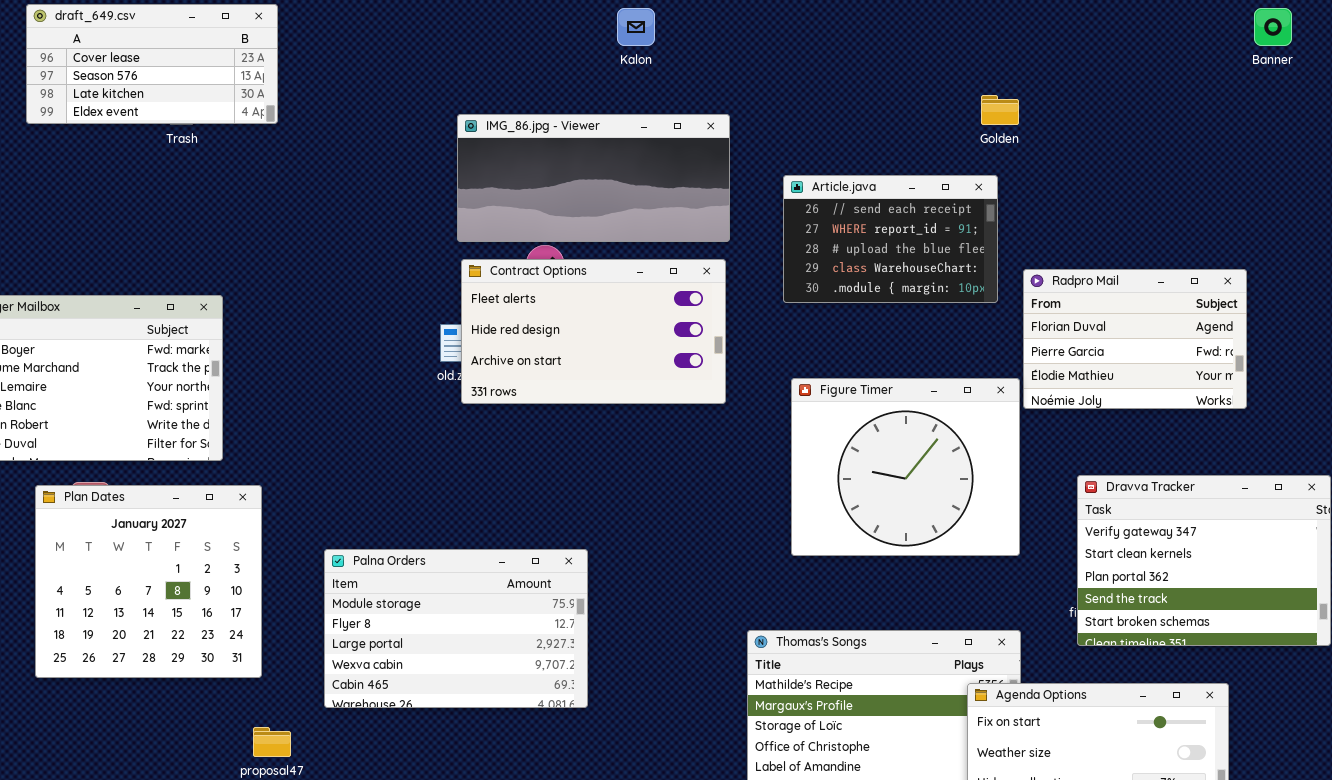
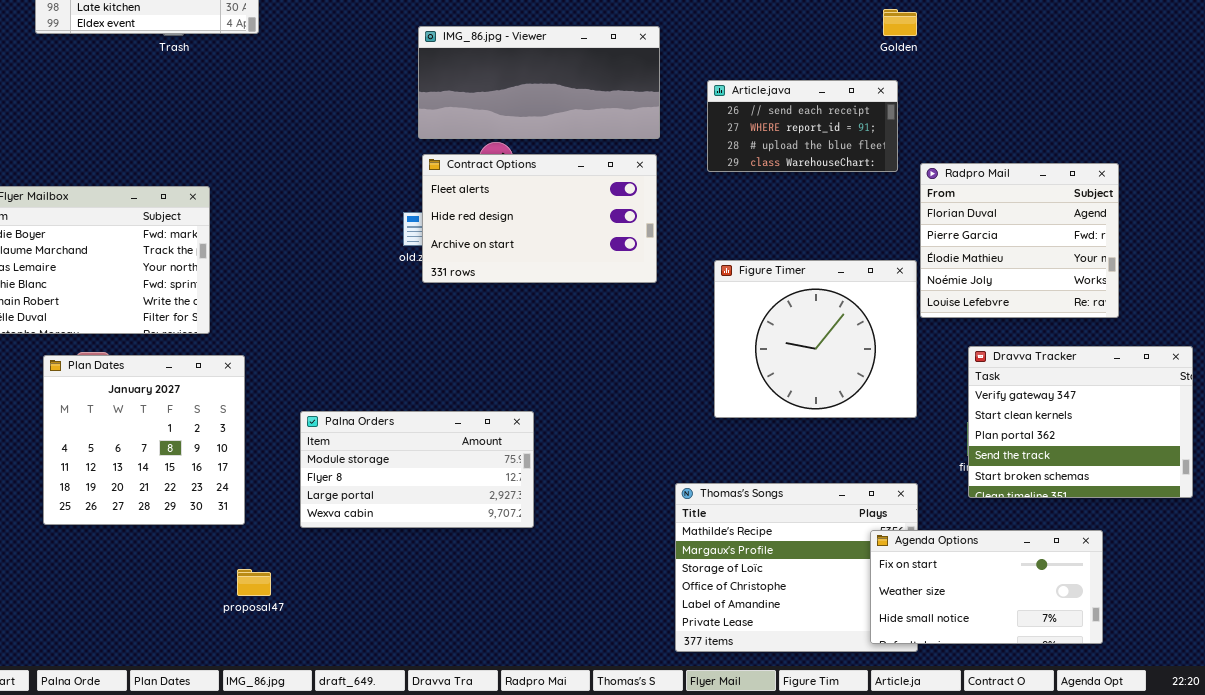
Article.java: [783,175,998,303] -> [707,80,898,172], resized
Radpro Mail: [1023,269,1247,409] -> [920,163,1119,318], resized
Palna Orders: [324,549,588,708] -> [300,411,534,528], resized

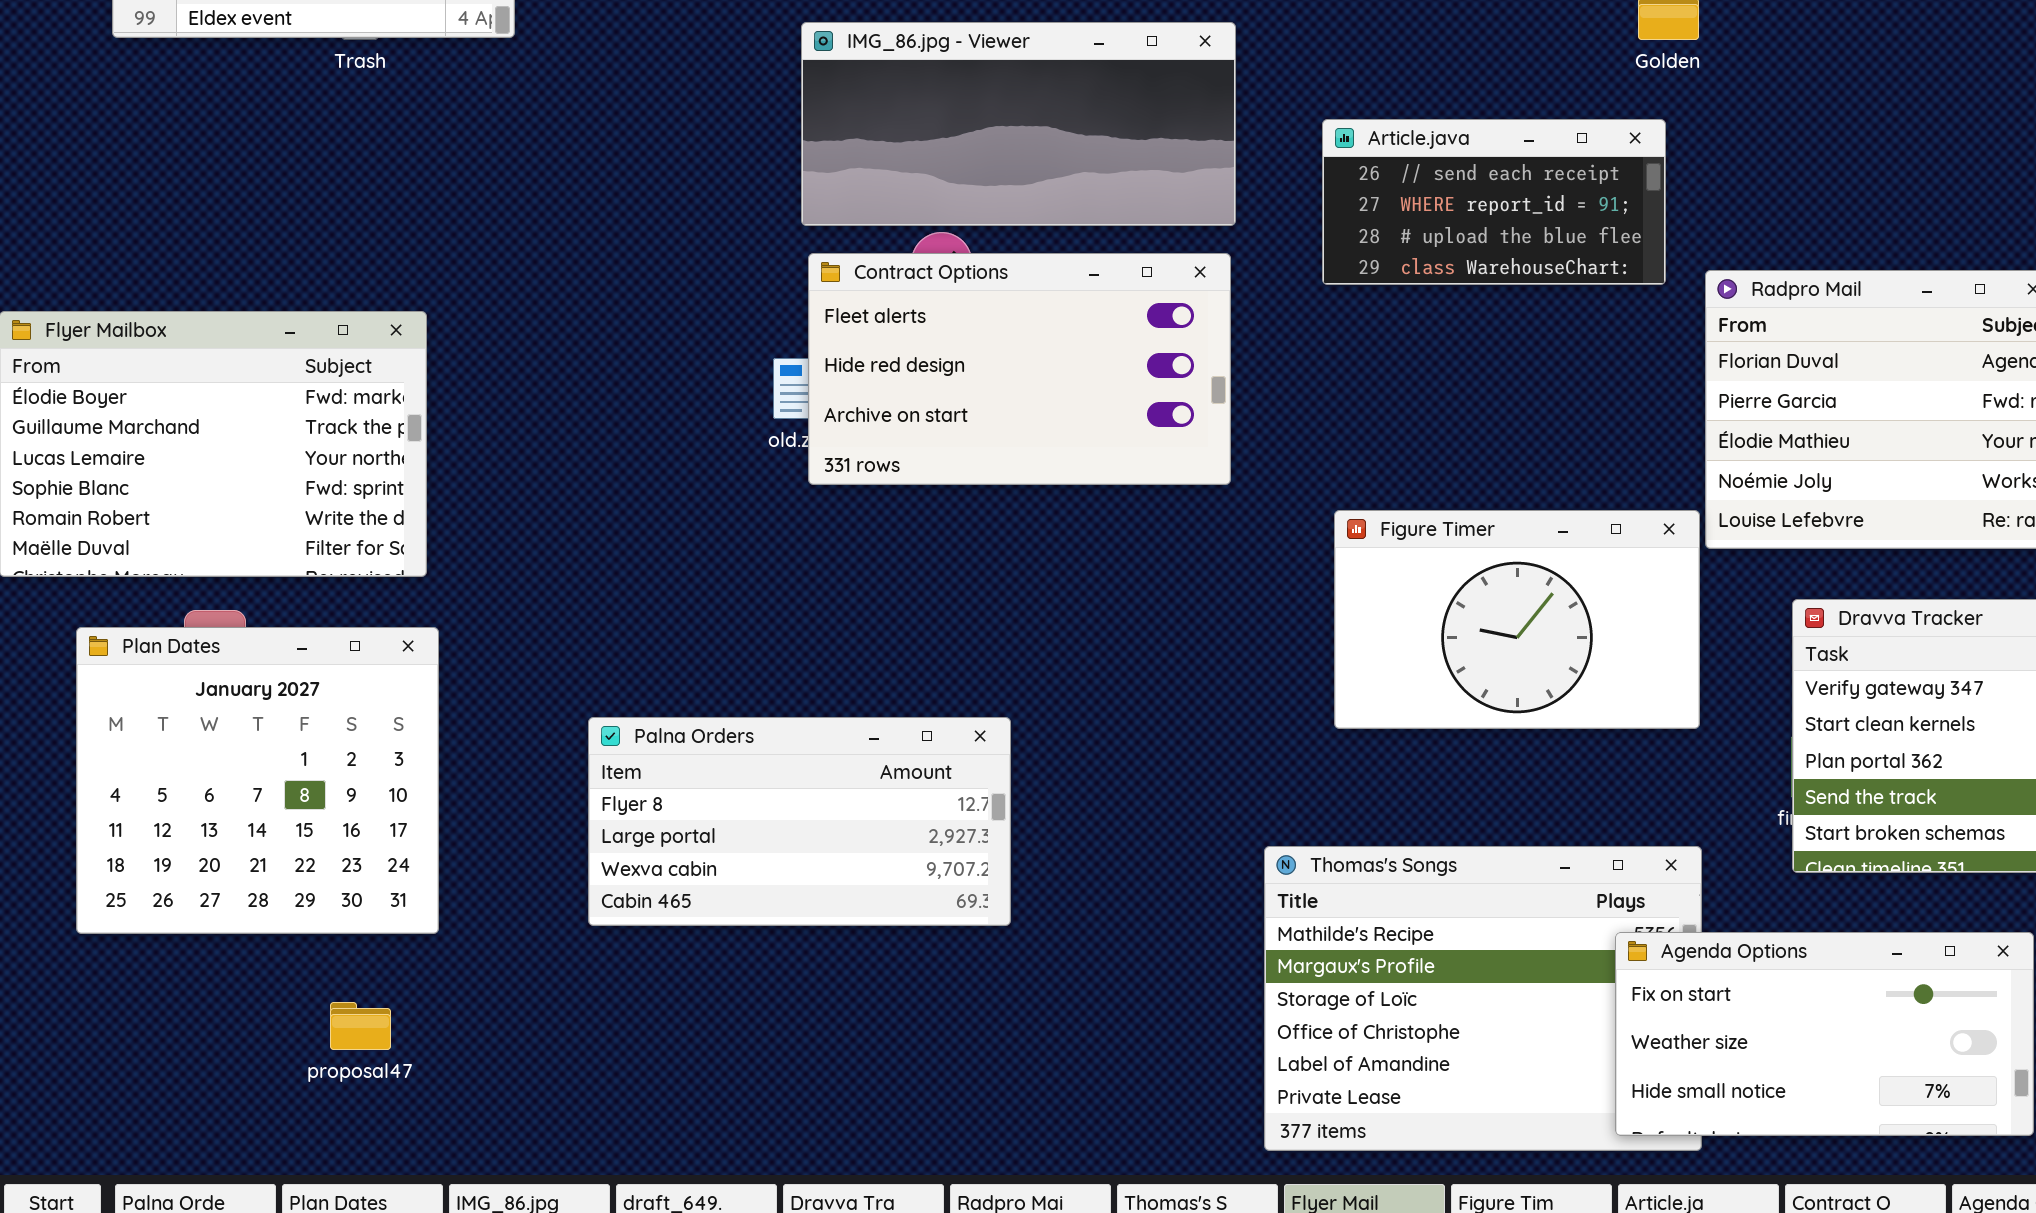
Figure Timer: [714,260,917,418] -> [1334,510,1700,729], resized
Plan Dates: [43,355,245,525] -> [76,627,439,934], moved
Palna Orders: [300,411,534,528] -> [588,717,1011,926], scrolled down 1 row
proposal47: [237,569,271,596] -> [330,1002,391,1050], moved

